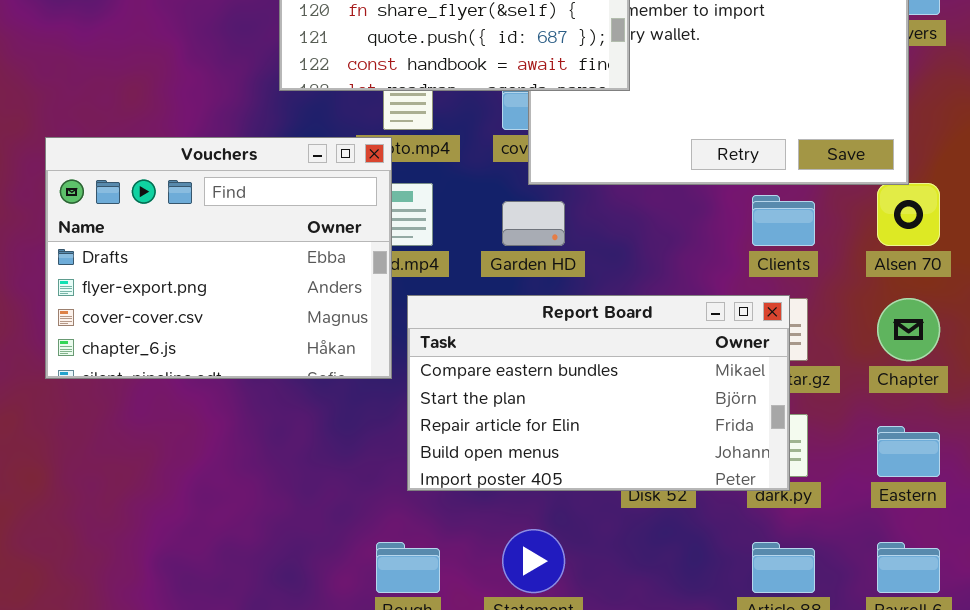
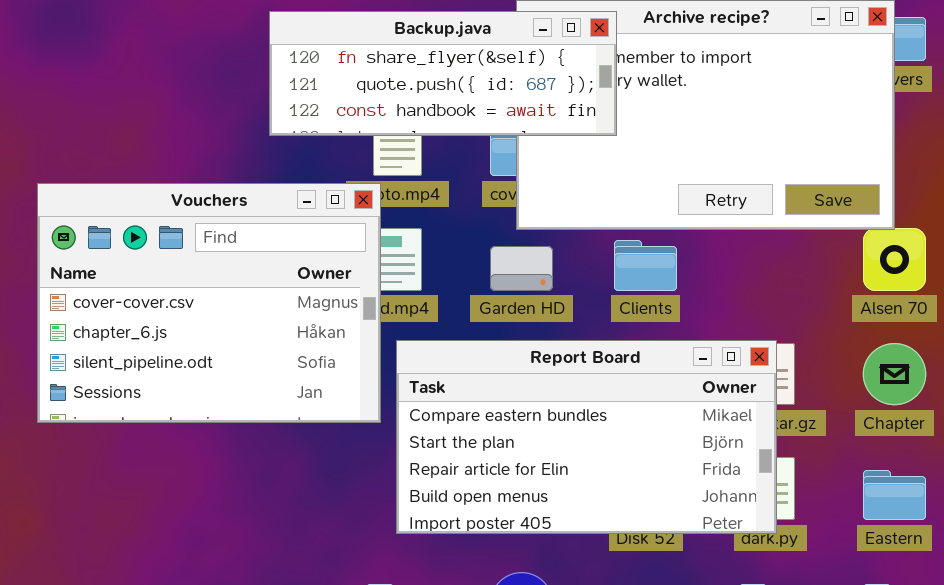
Vouchers: [45,137,392,379] -> [37,183,381,423], scrolled down 2 rows
Clients: [752,195,815,246] -> [614,240,677,291], moved

